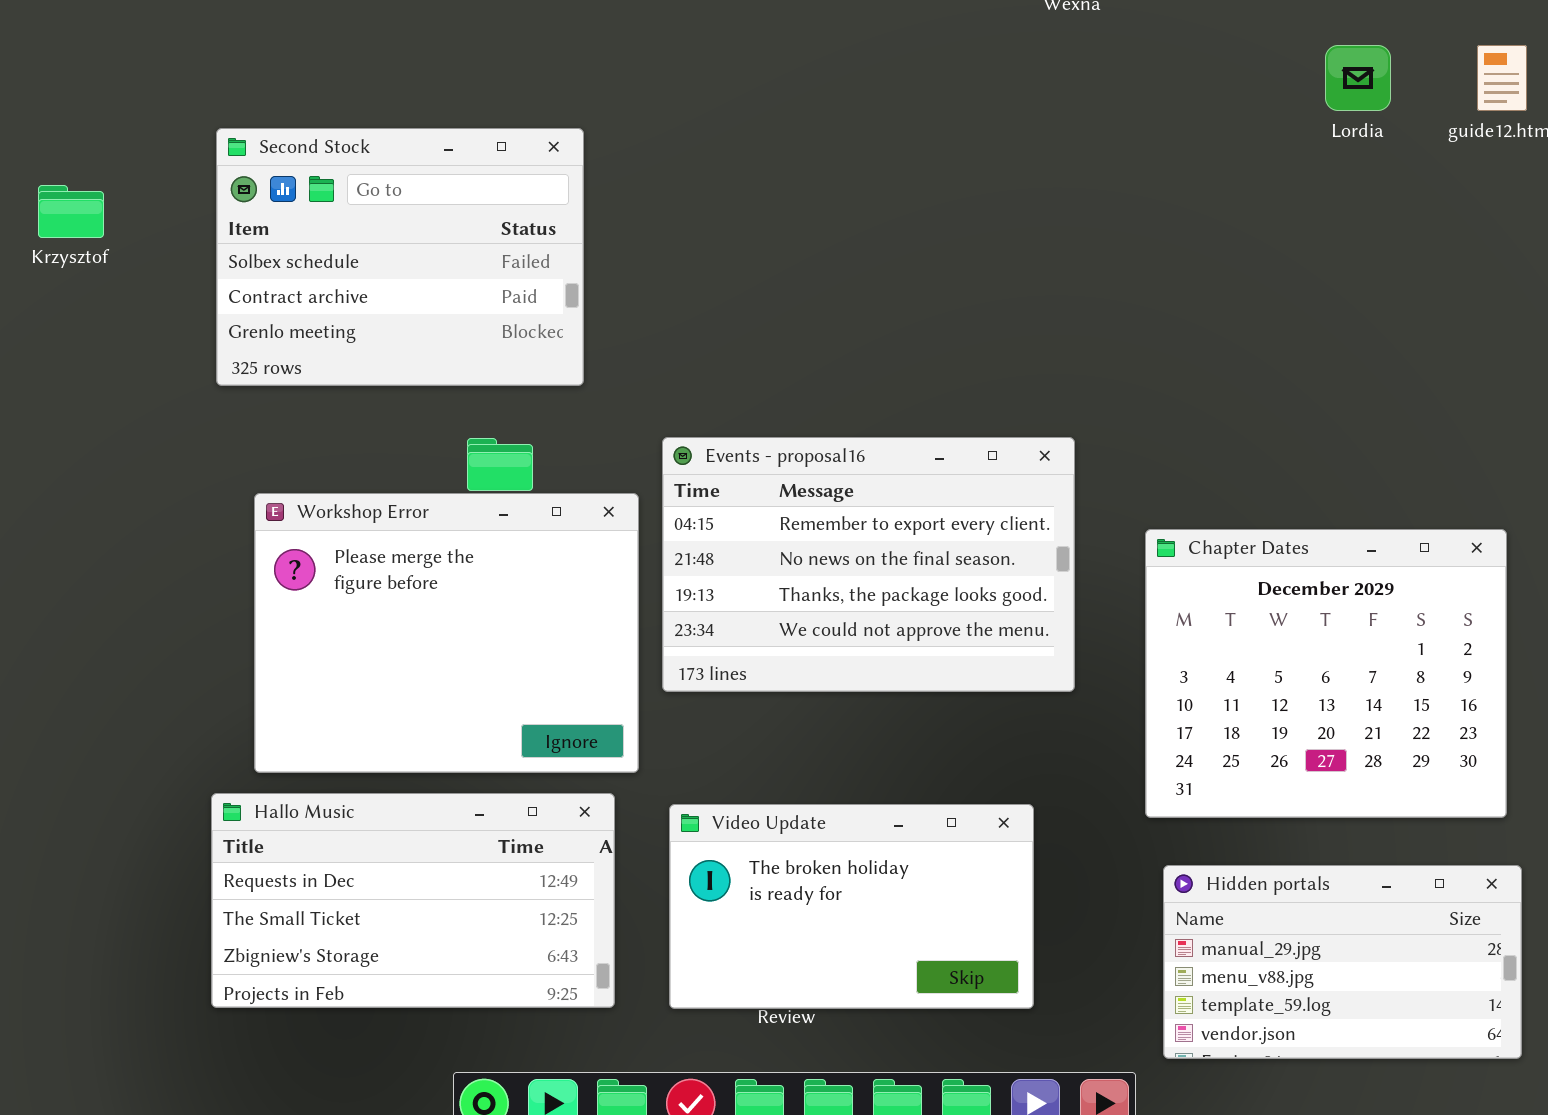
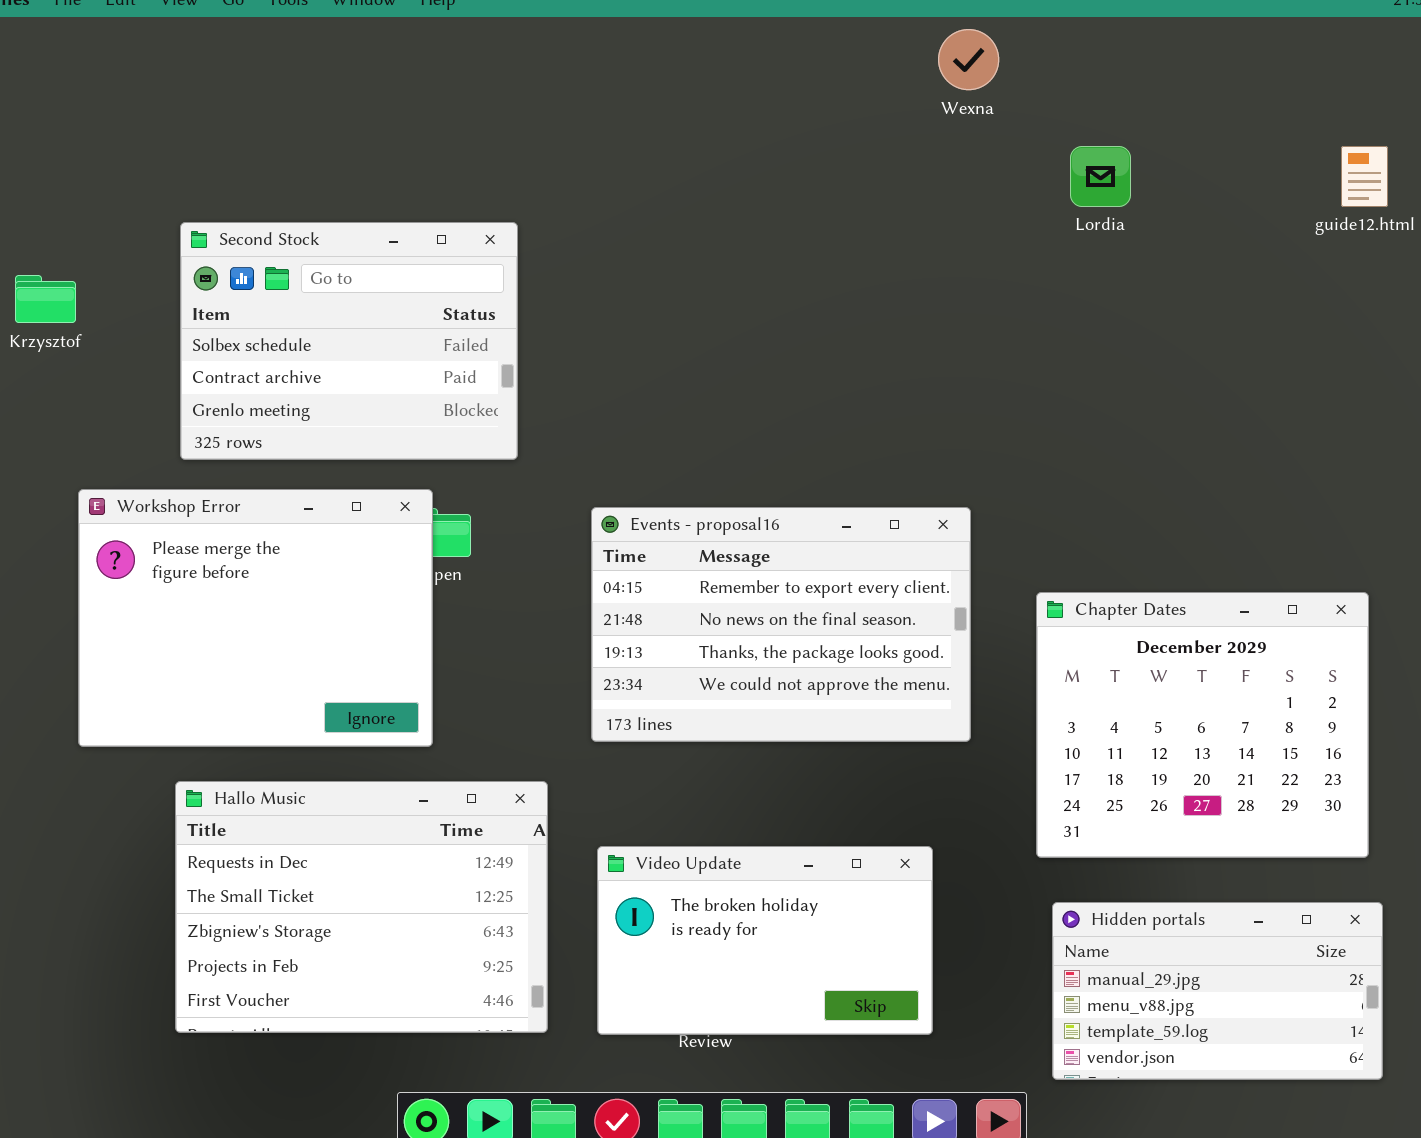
Lordia: [1325,45,1391,111] -> [1070,146,1131,207], moved
Workshop Error: [254,493,639,773] -> [78,489,433,747], moved
Hallo Music: [211,793,615,1008] -> [175,781,548,1033], resized

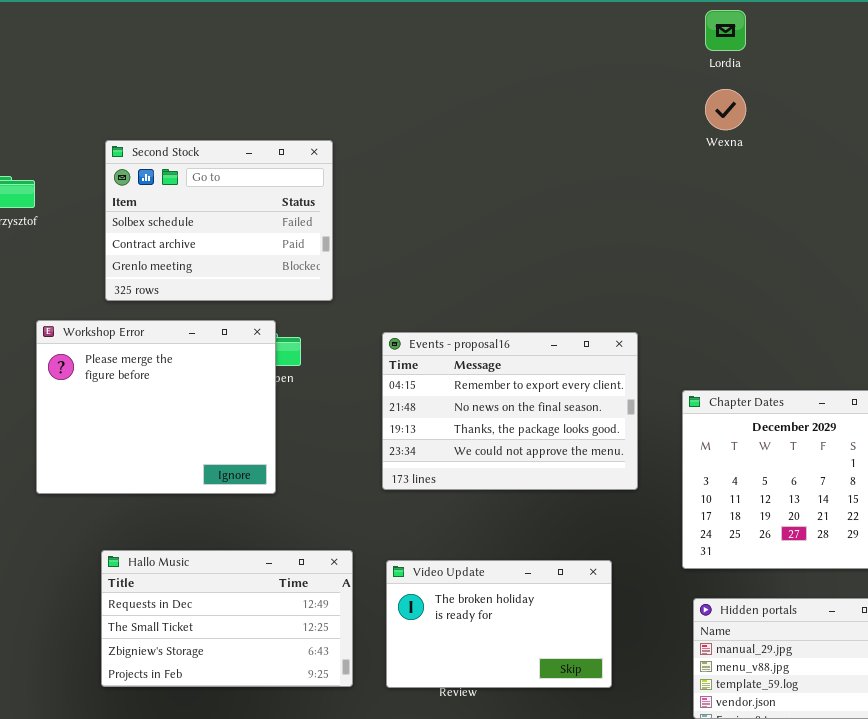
Wexna: [938,29,999,90] -> [705,89,746,130], moved
Lordia: [1070,146,1131,207] -> [705,10,746,51], moved
Hallo Music: [175,781,548,1033] -> [101,550,353,687], resized

